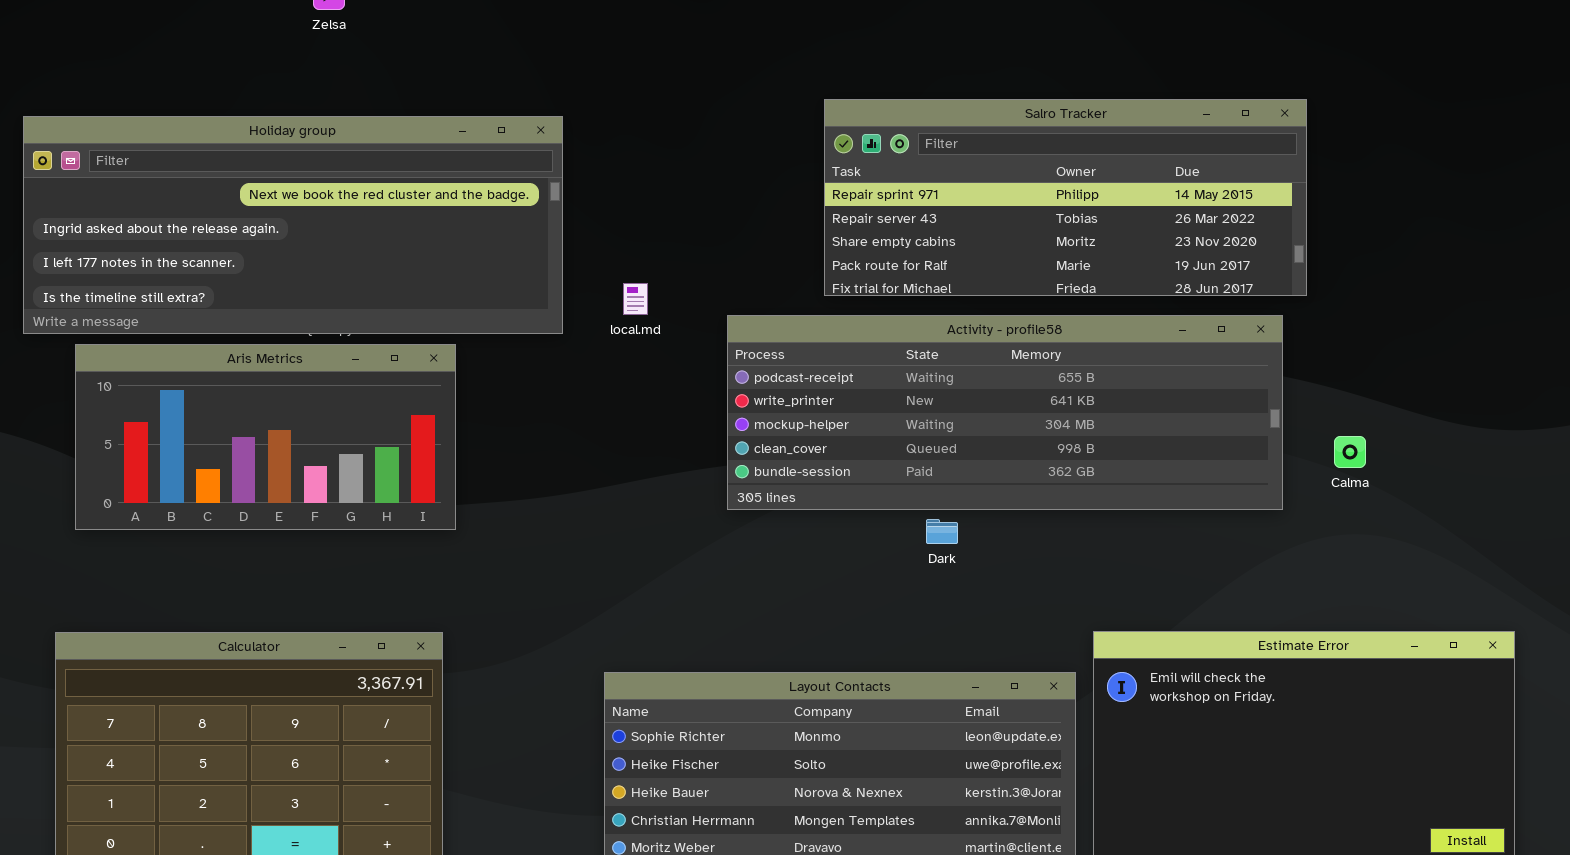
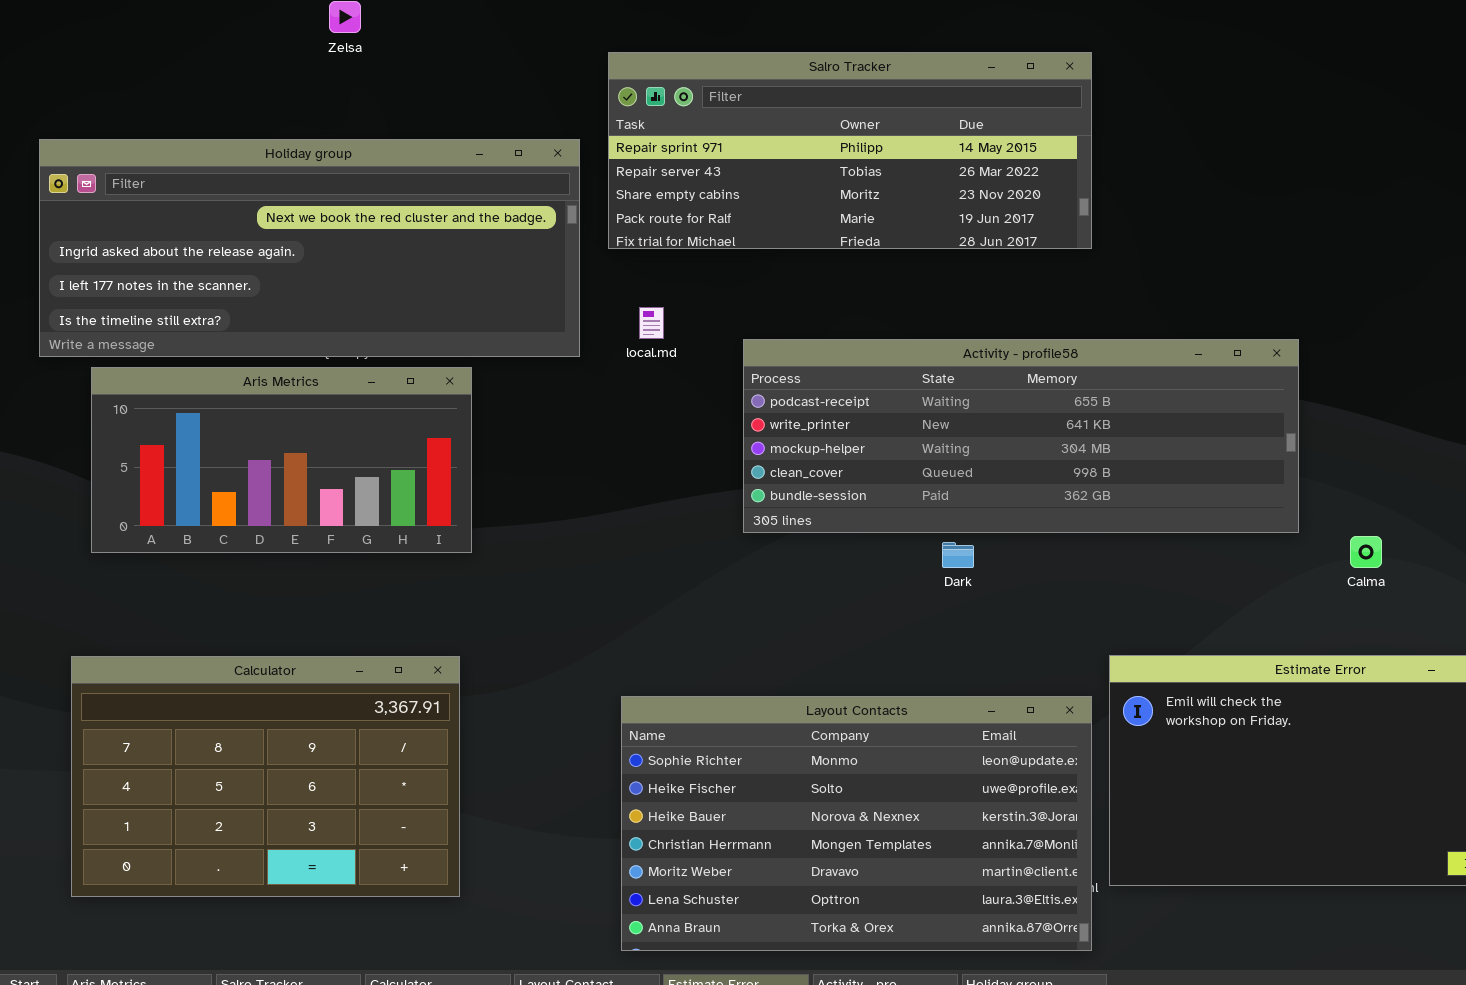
Salro Tracker: [824,99,1307,296] -> [608,52,1092,249], moved
Calma: [1334,436,1366,468] -> [1350,536,1382,568], moved

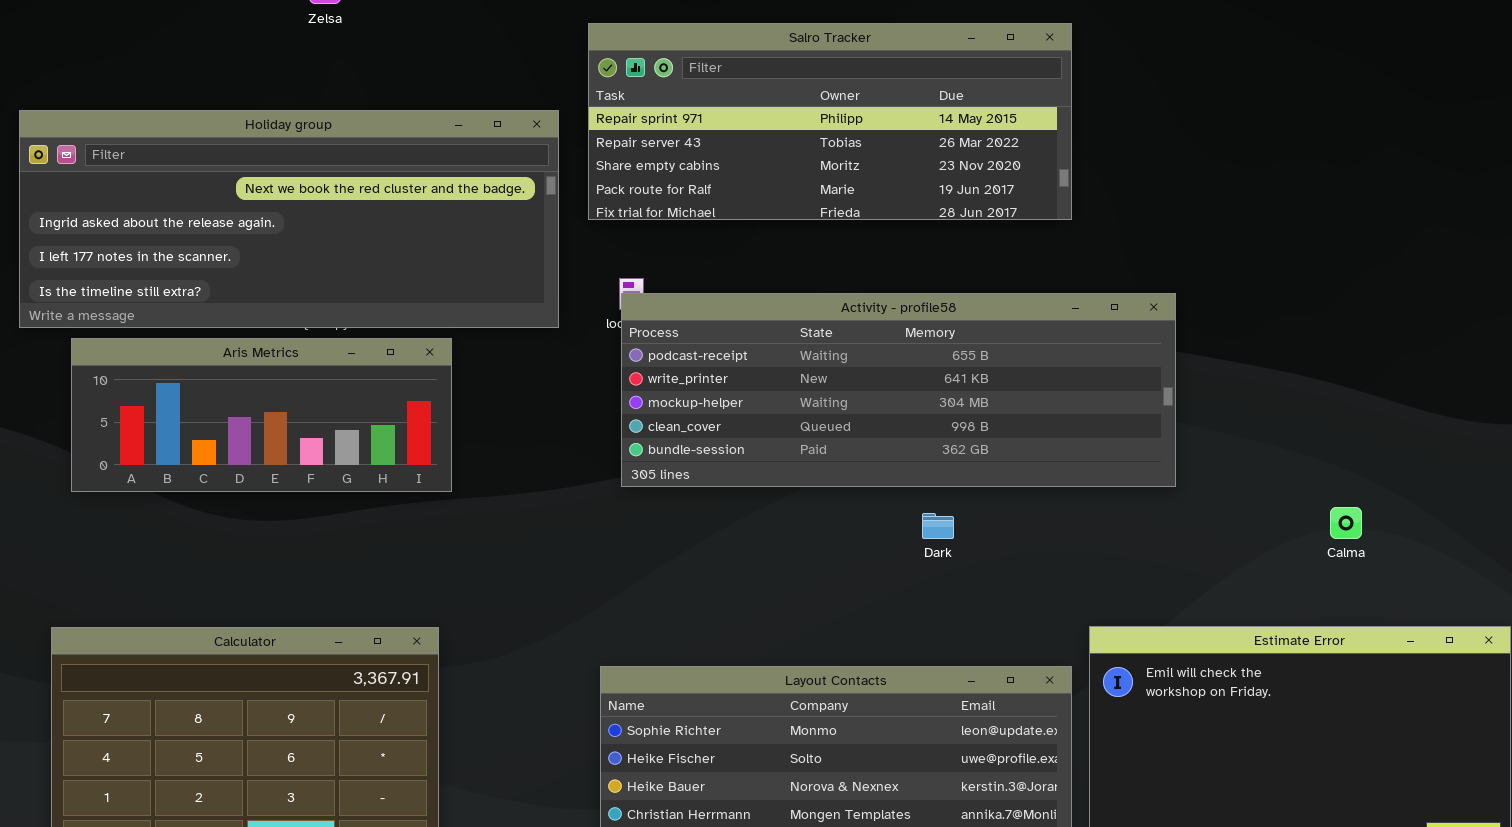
Activity - profile58: [743,339,1299,533] -> [621,293,1176,487], moved
Aris Metrics: [91,367,472,553] -> [71,338,452,492], resized

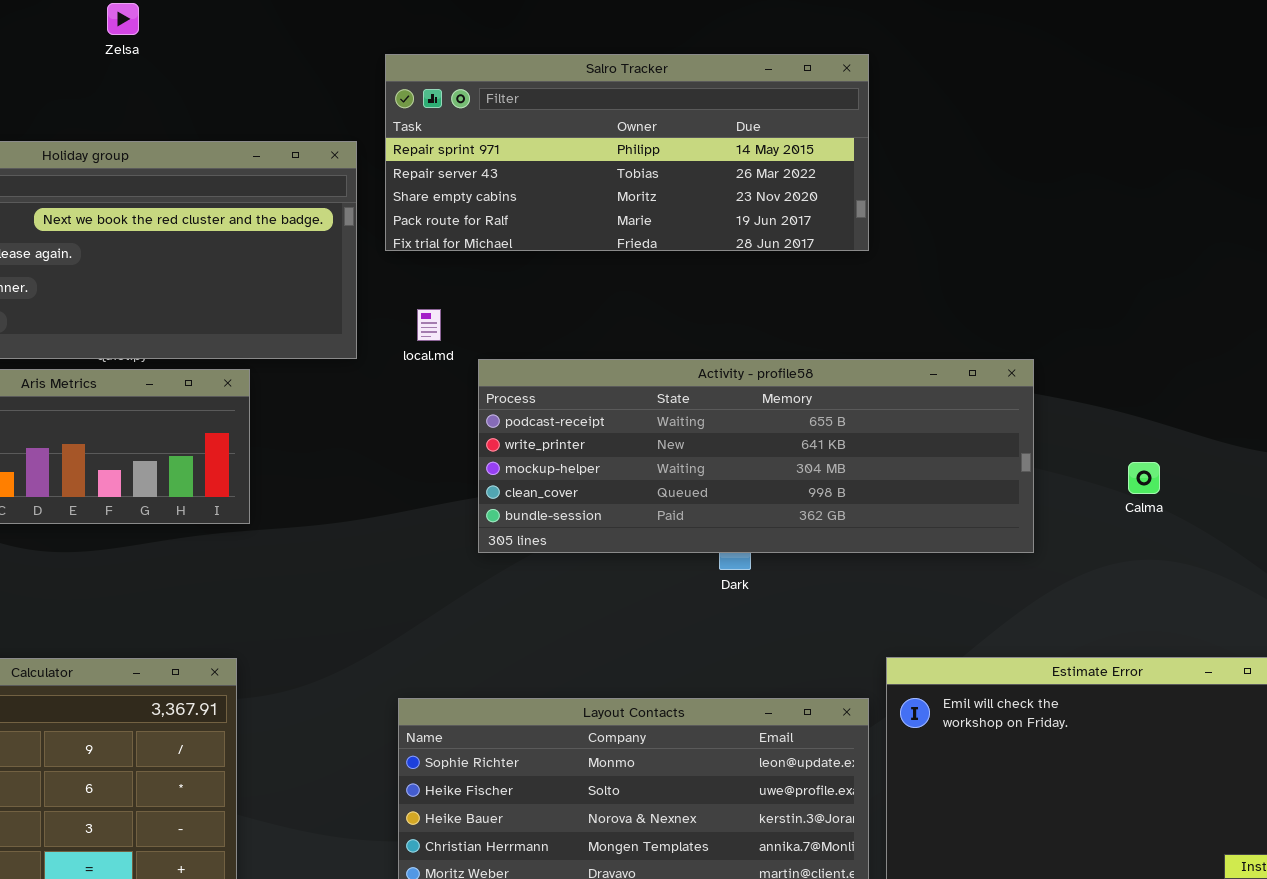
Activity - profile58: [621,293,1176,487] -> [478,359,1034,553], moved
Calma: [1330,507,1362,539] -> [1128,462,1160,494], moved

